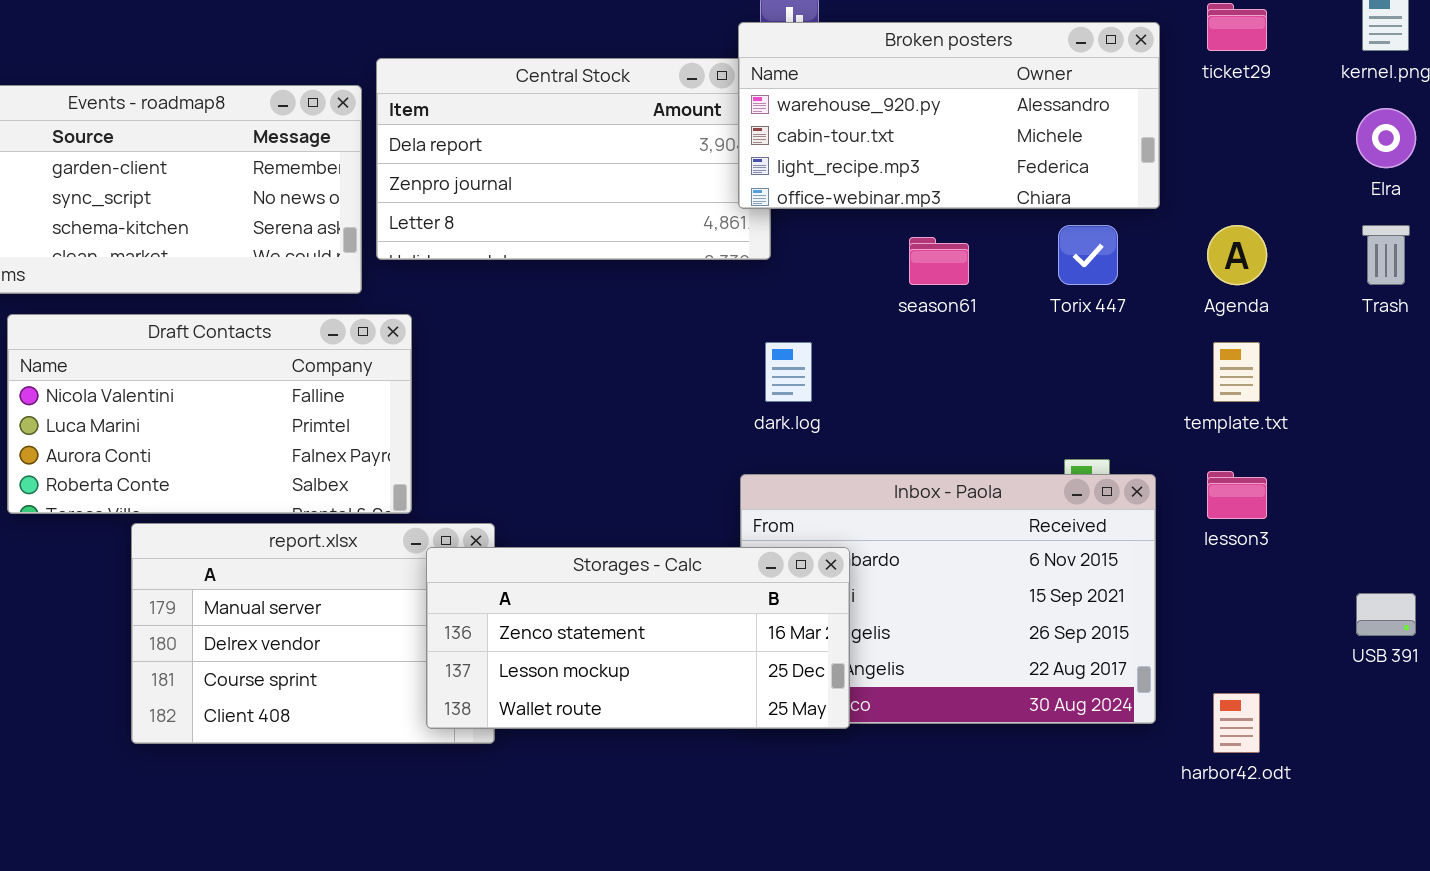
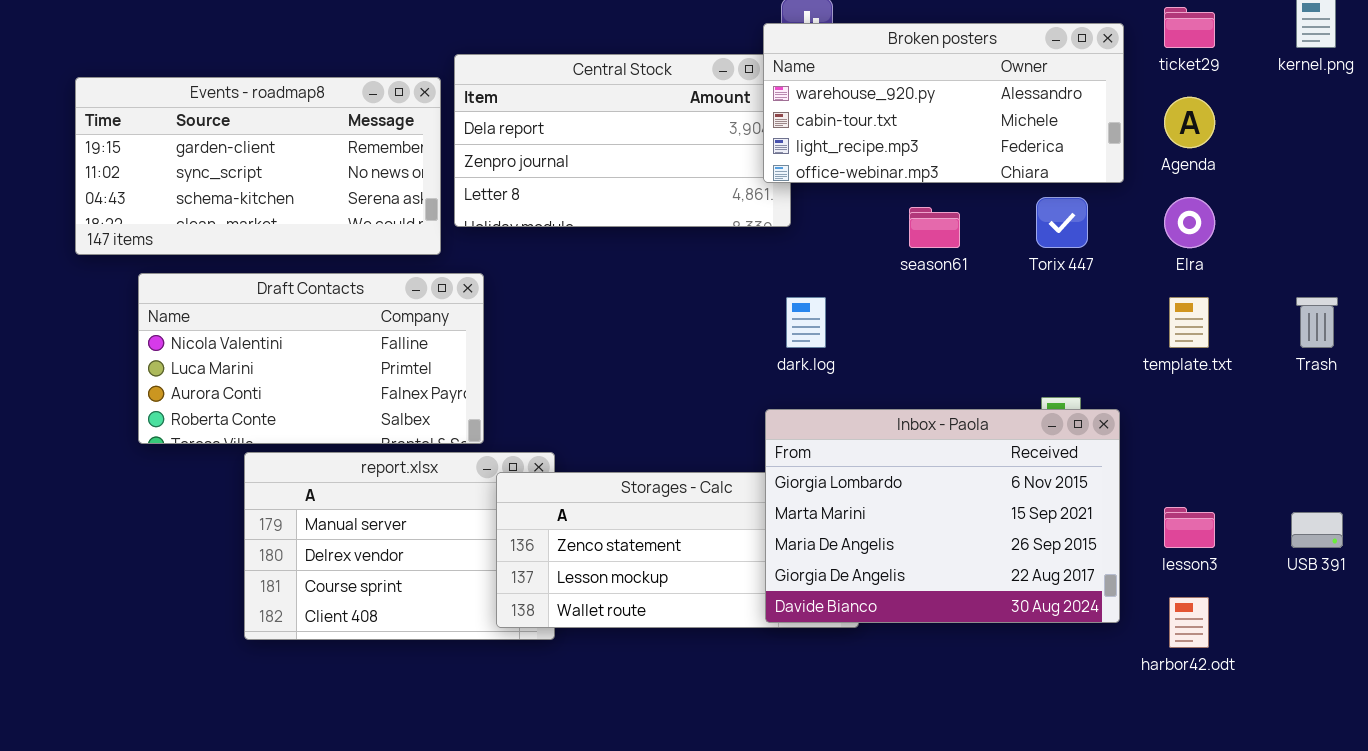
Elra: [1356,108,1416,168] -> [1164,197,1215,248], moved
Agenda: [1207,225,1267,285] -> [1164,97,1215,148], moved
Trash: [1362,225,1410,285] -> [1296,297,1338,348], moved
lesson3: [1207,471,1267,519] -> [1164,507,1215,548], moved
Inbox - Paola: [740,474,1156,724] -> [765,409,1120,623], raised

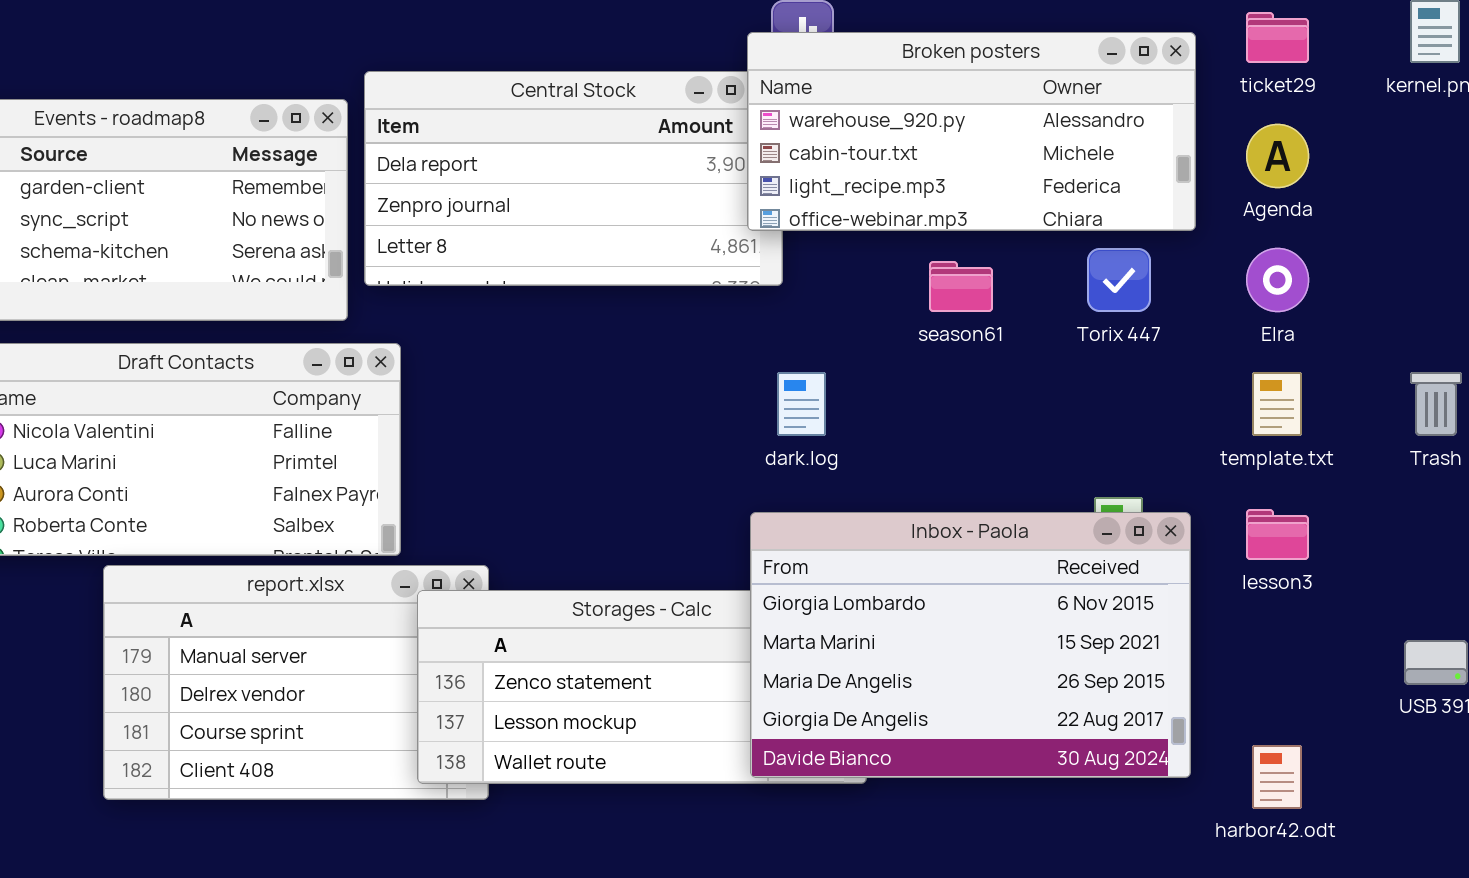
lesson3: [1164,507,1215,548] -> [1246,509,1309,560], moved

